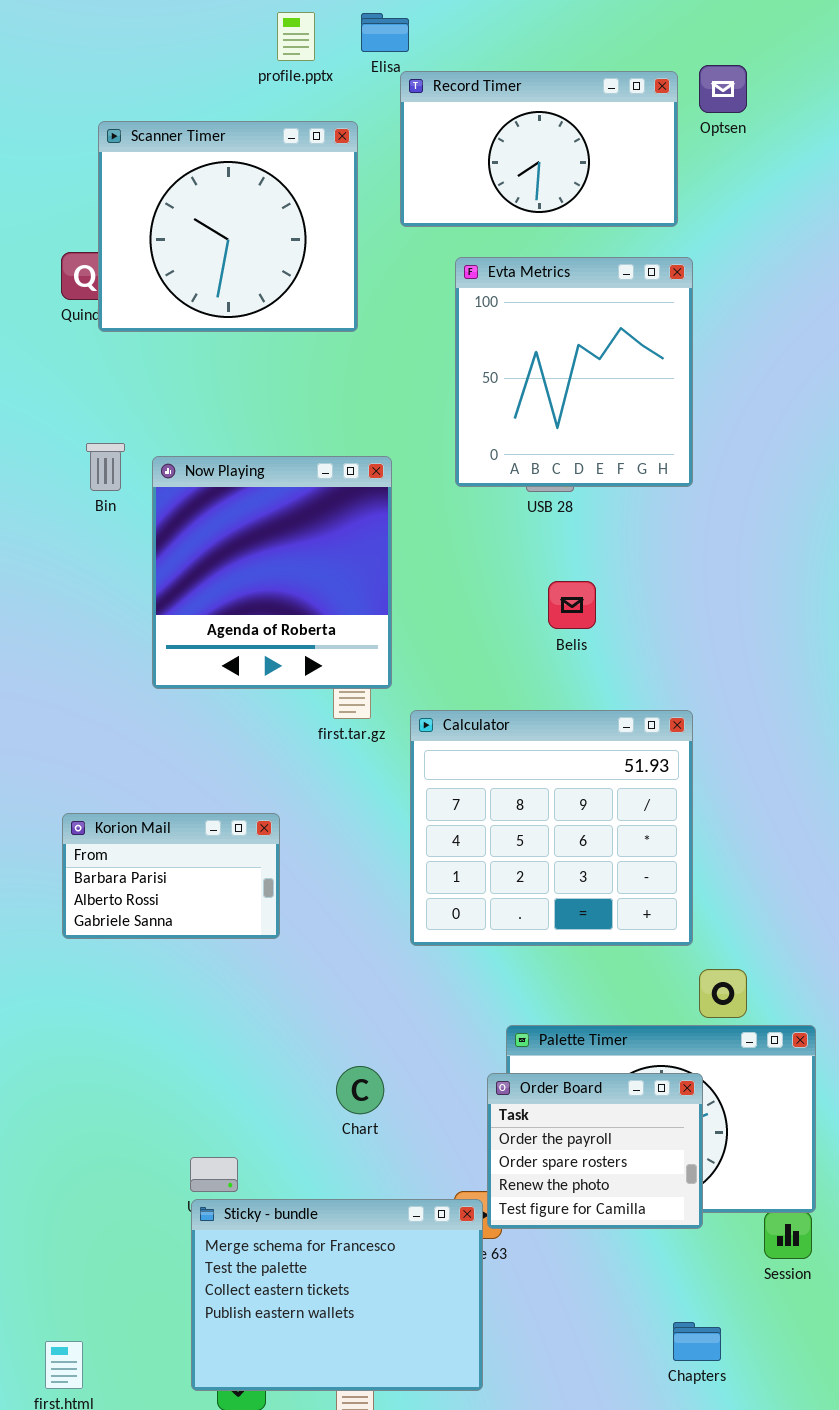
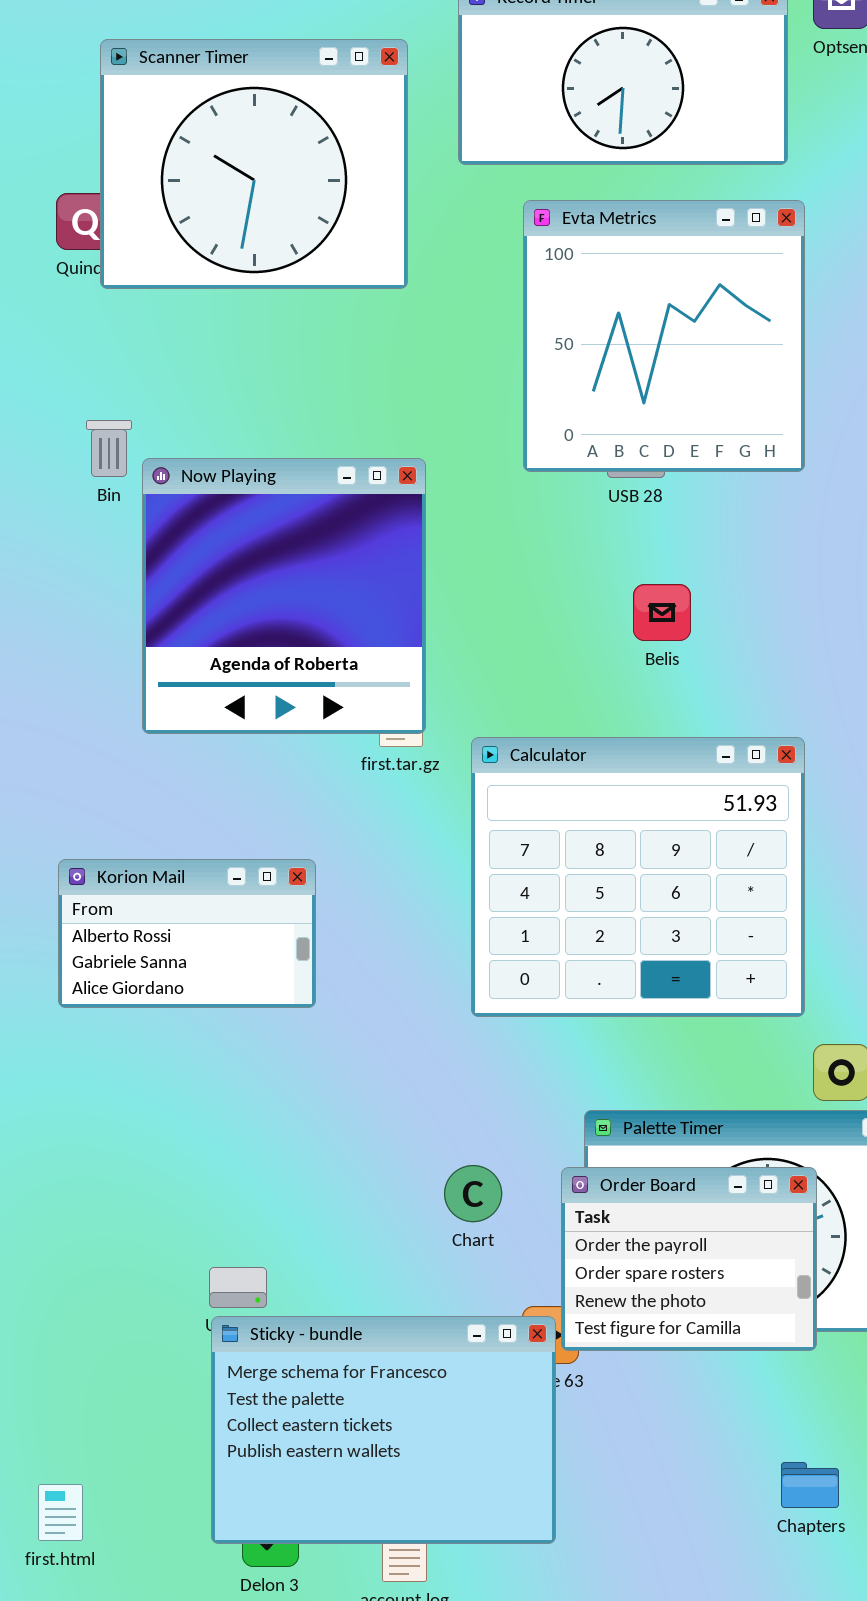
Now Playing: [152,456,392,689] -> [142,458,426,734], moved
Korion Mail: [62,813,280,939] -> [58,859,316,1008], scrolled down 1 row
Chart: [336,1066,384,1114] -> [444,1165,502,1222], moved

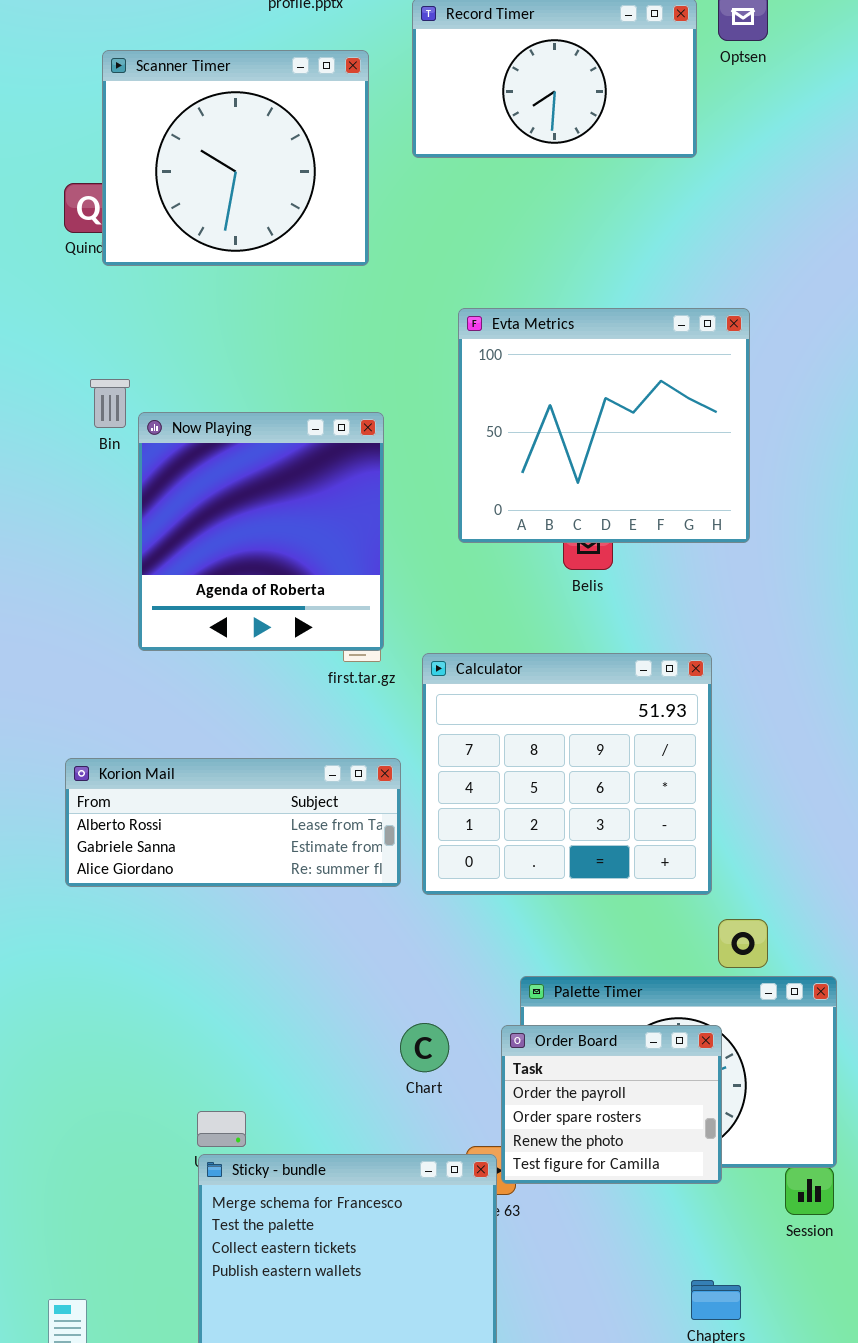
Evta Metrics: [523,200,805,472] -> [458,308,750,543], moved, resized
Korion Mail: [58,859,316,1008] -> [65,758,401,887], resized

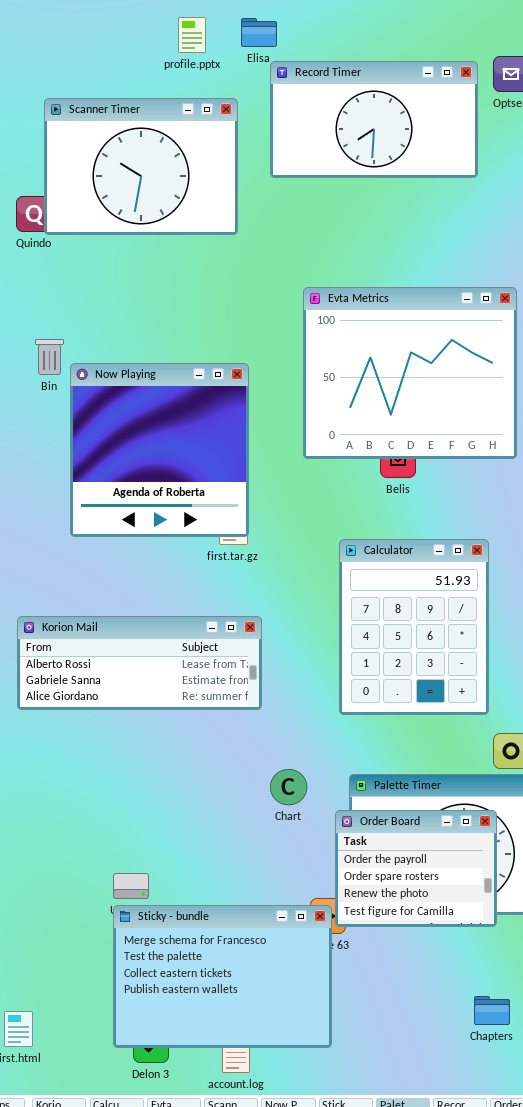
Scanner Timer: [102,50,369,266] -> [44,98,238,235], resized
Calculator: [422,653,712,895] -> [339,539,489,715], resized
Chart: [400,1023,449,1072] -> [270,769,307,805], moved

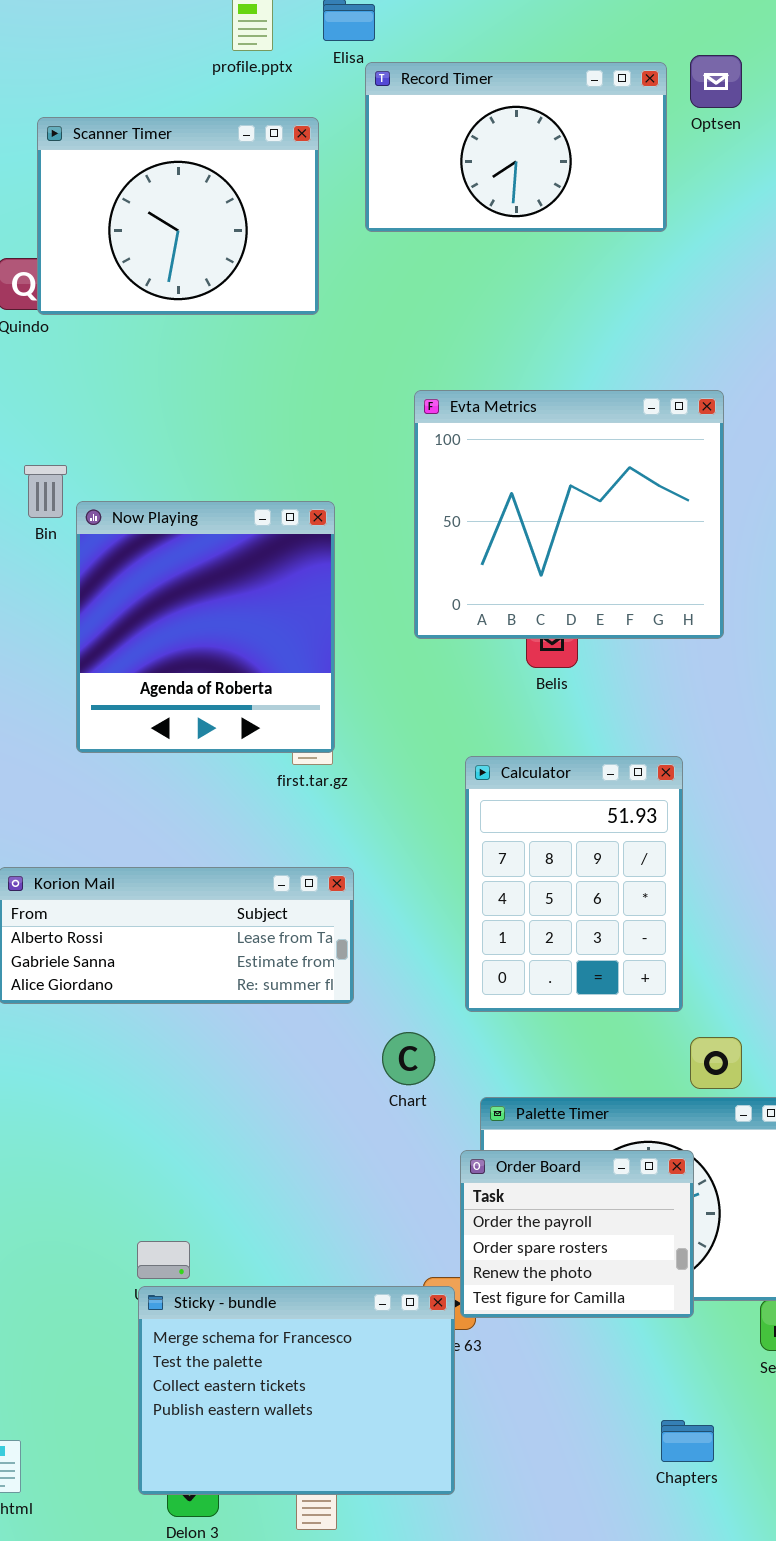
Chart: [270,769,307,805] -> [382,1032,435,1085], moved

